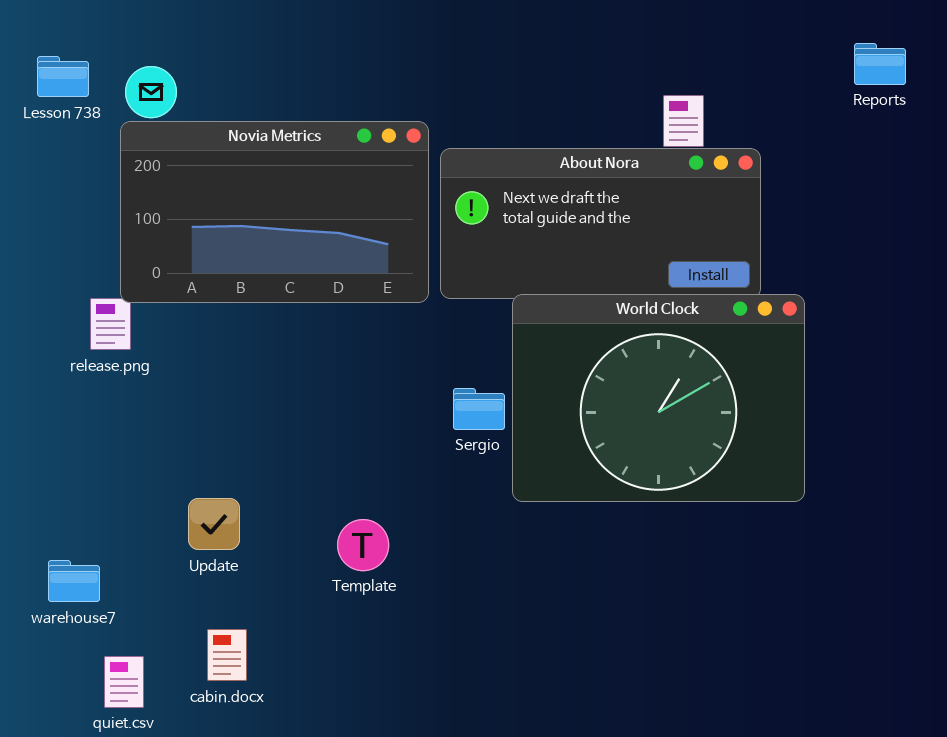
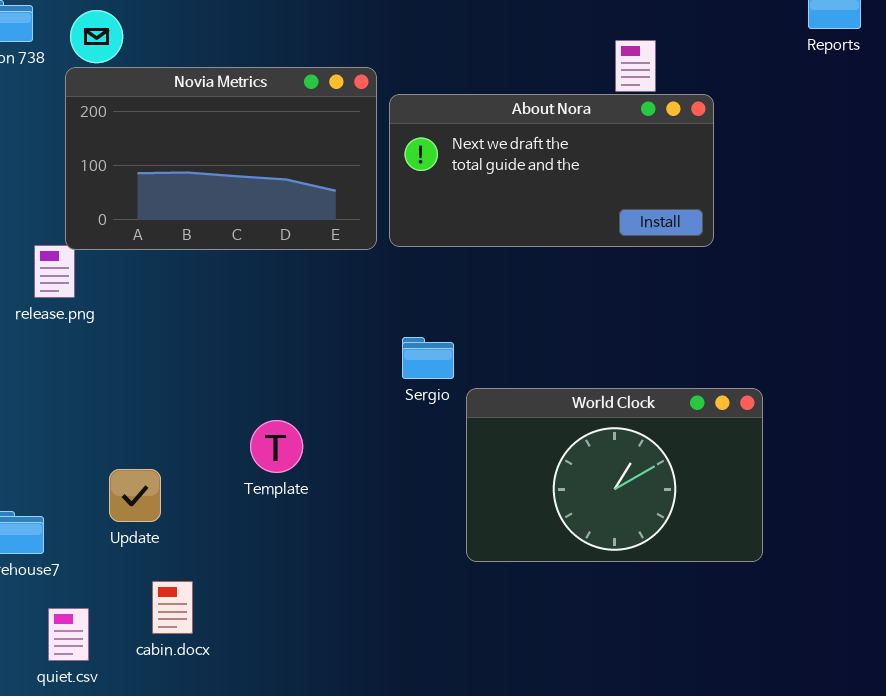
World Clock: [512,294,805,502] -> [466,388,763,562], moved, resized
Update: [188,498,240,550] -> [109,469,161,522], moved
Template: [337,519,389,571] -> [250,420,303,473], moved

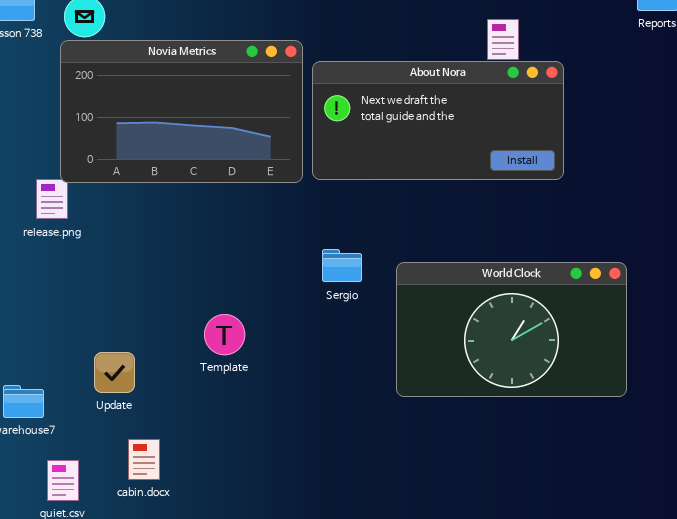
World Clock: [466,388,763,562] -> [396,262,627,397], moved

